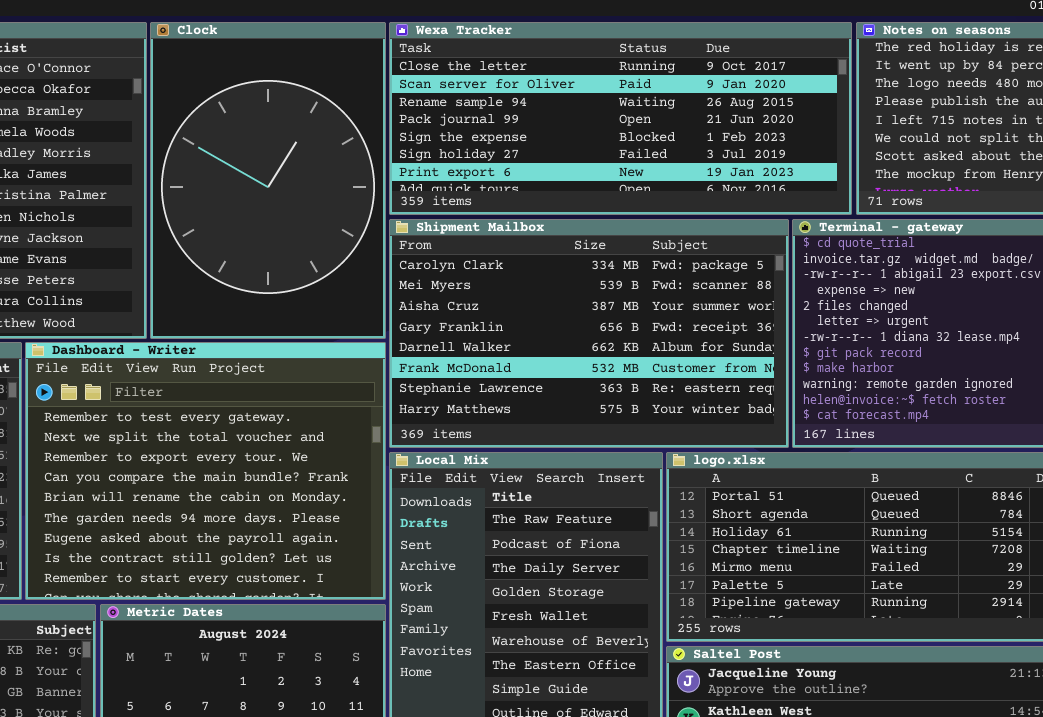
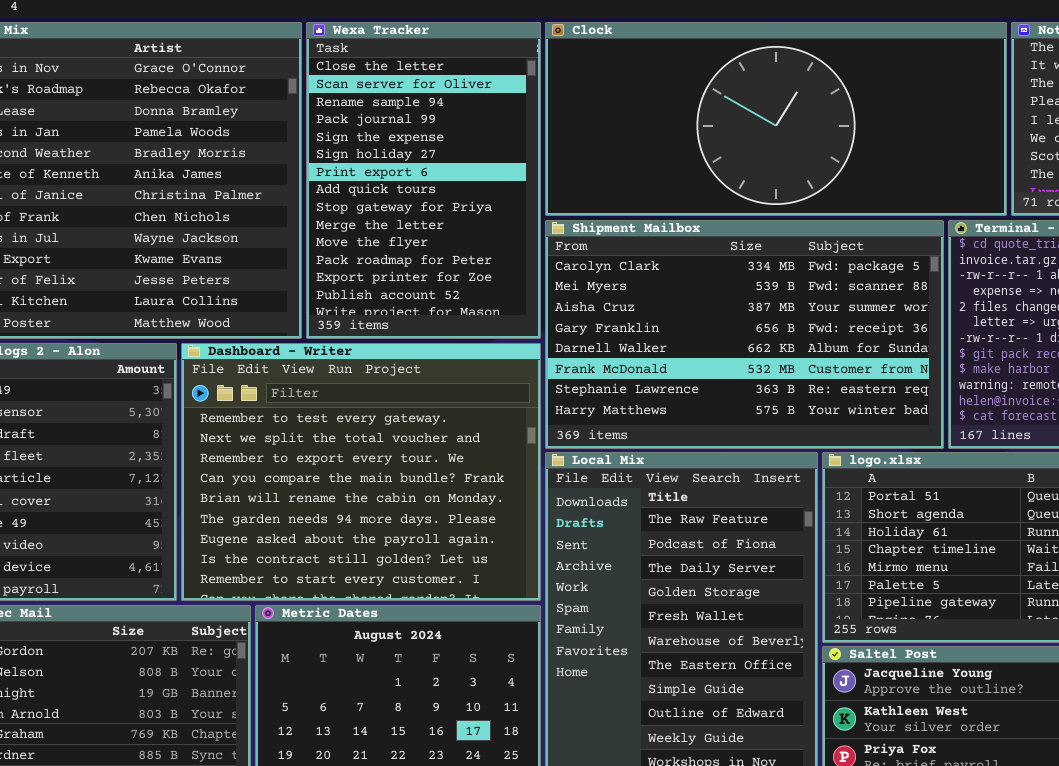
Clock: [150,22,386,339] -> [545,22,1007,216], moved, resized
Wexa Tracker: [389,22,852,215] -> [306,22,541,339], moved, resized

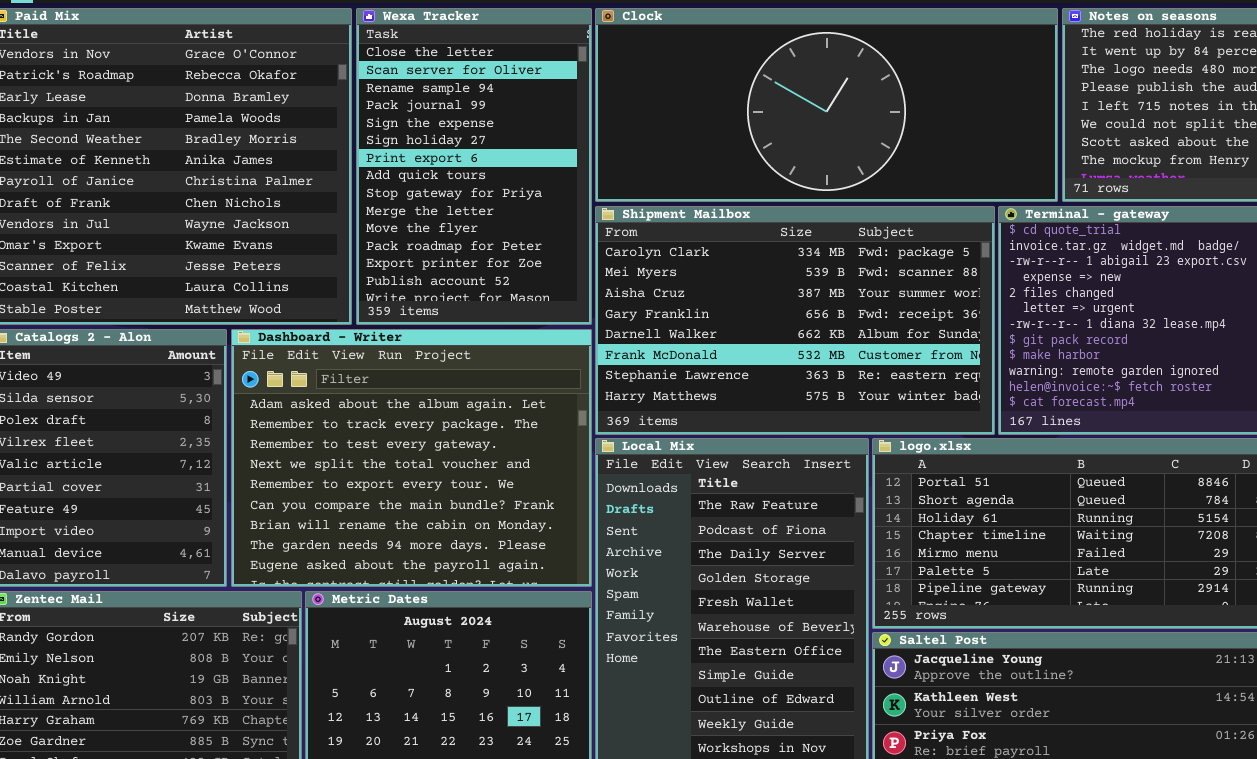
Dashboard - Writer: [181,343,541,601] -> [231,329,592,587], scrolled up 2 rows

